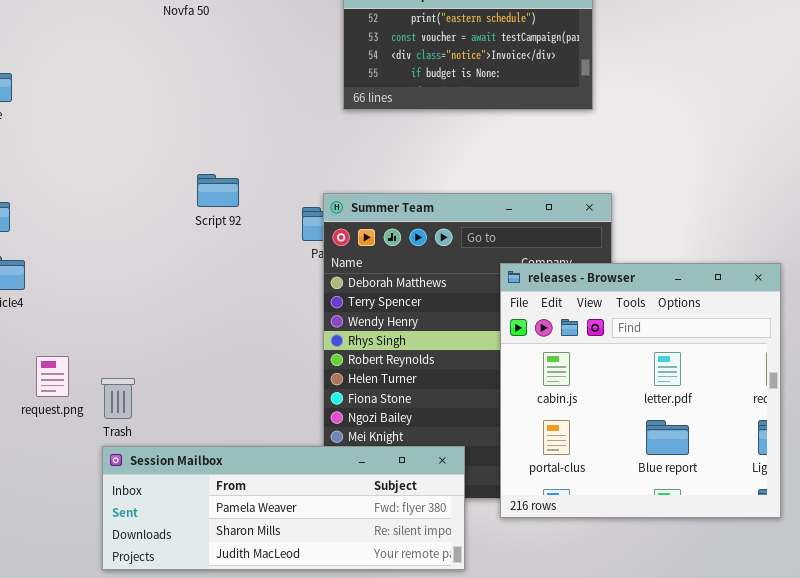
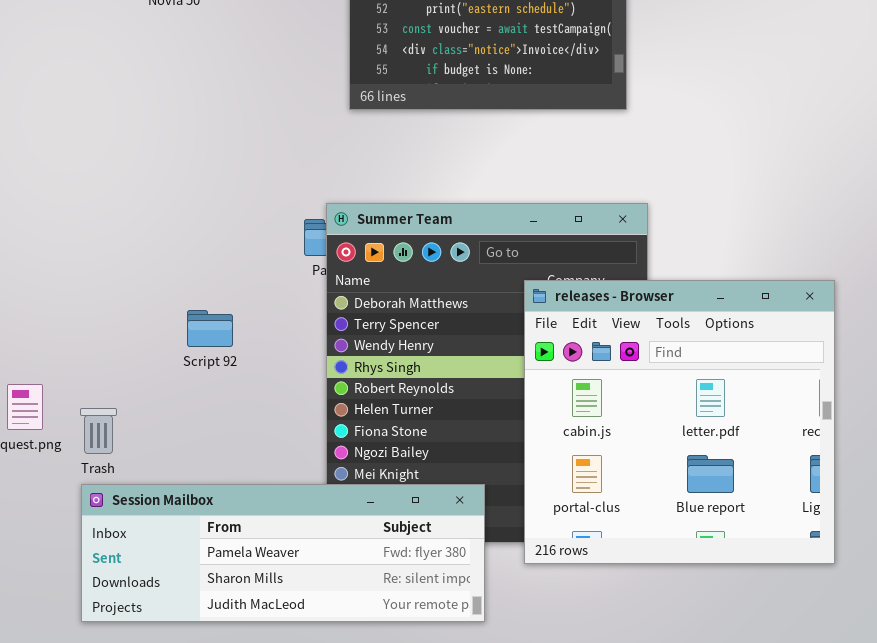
Script 92: [197,174,239,207] -> [187,310,233,347], moved

